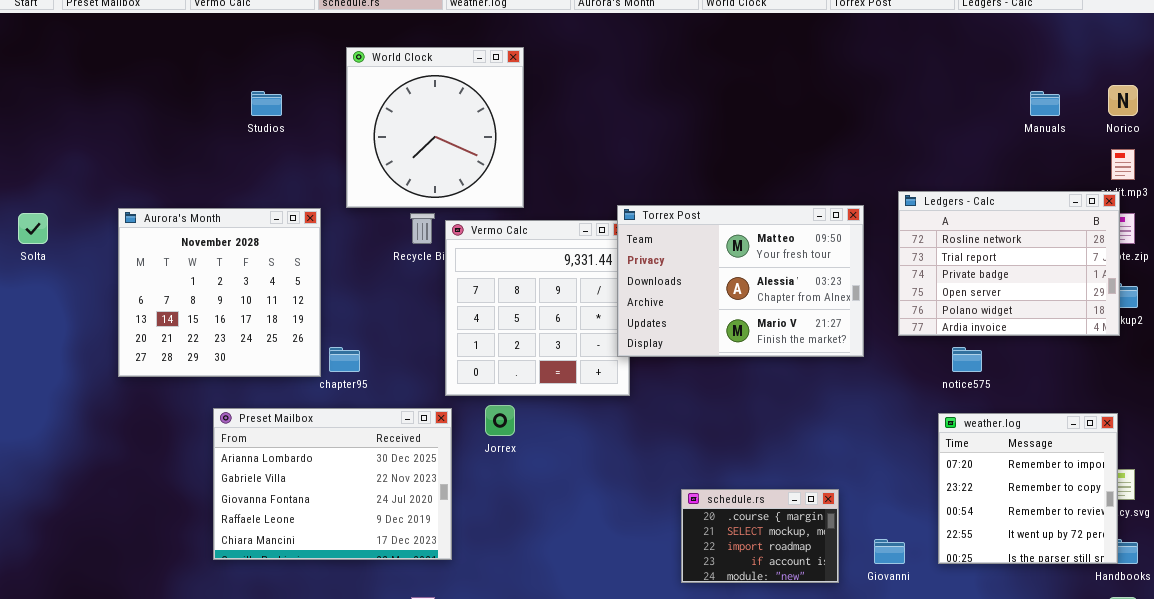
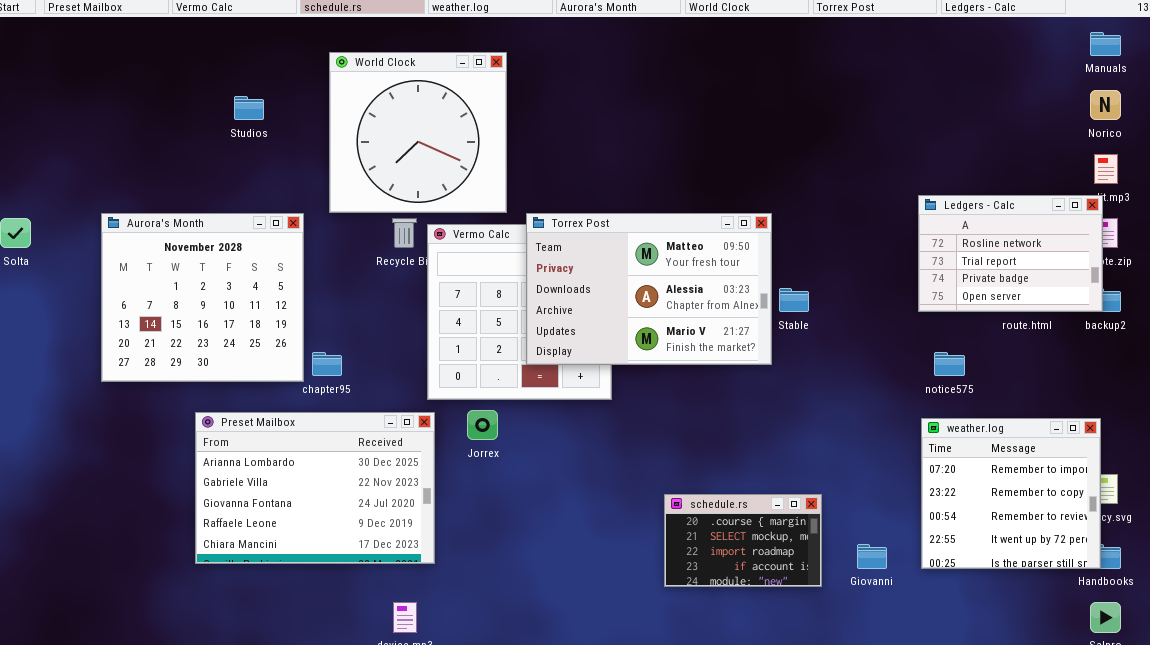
Manuals: [1030,91,1060,116] -> [1090,32,1121,56], moved
Ledgers - Calc: [898,191,1120,336] -> [918,195,1103,312], resized
Torrex Post: [617,205,864,357] -> [526,213,772,365], moved

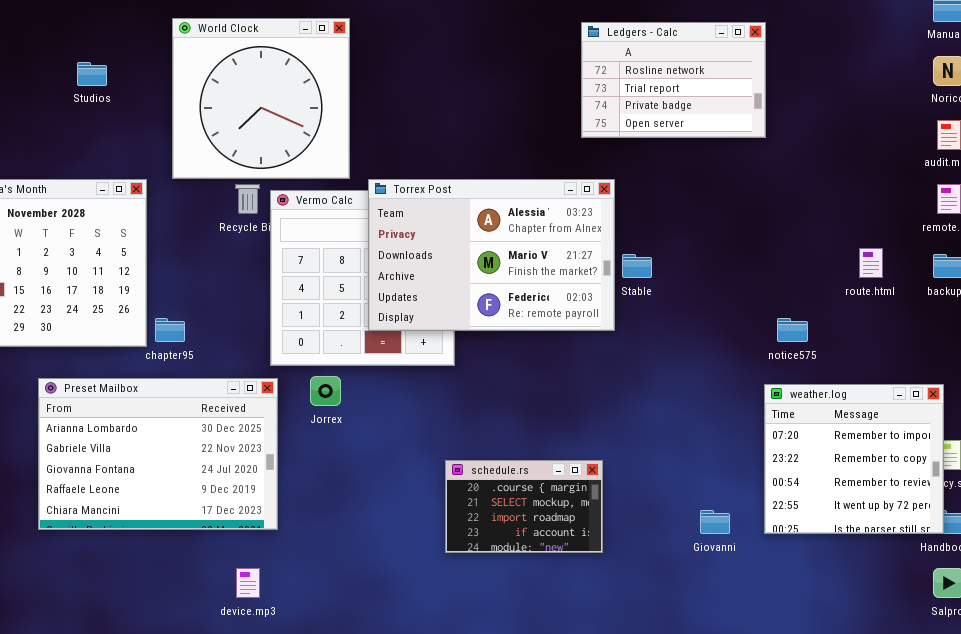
Ledgers - Calc: [918,195,1103,312] -> [581,22,766,138], moved
Torrex Post: [526,213,772,365] -> [368,179,615,331], scrolled down 1 row
schedule.rs: [664,494,822,587] -> [445,460,603,553], moved

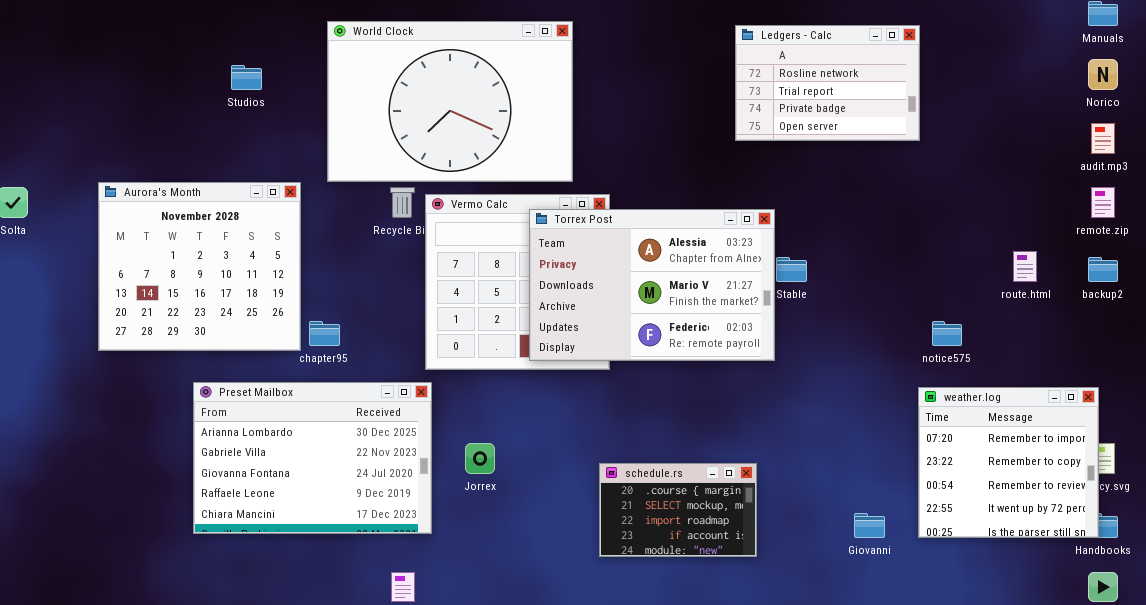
World Clock: [172,18,350,179] -> [327,21,573,182], resized
Torrex Post: [368,179,615,331] -> [529,209,775,361], moved
Jorrex: [310,376,341,406] -> [465,443,495,474], moved

